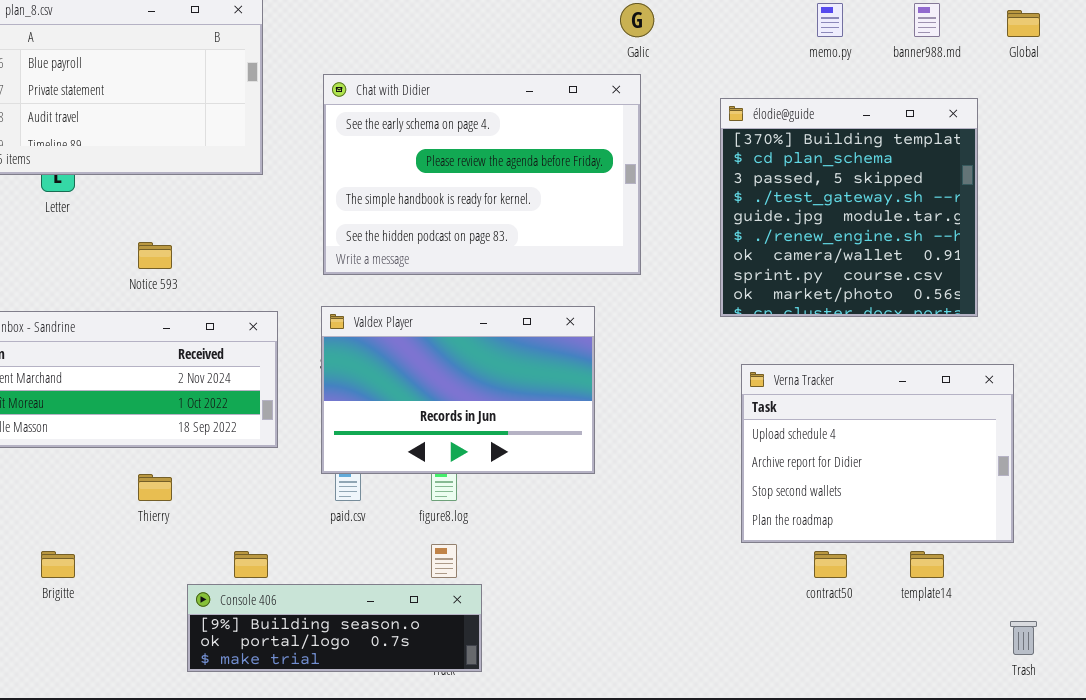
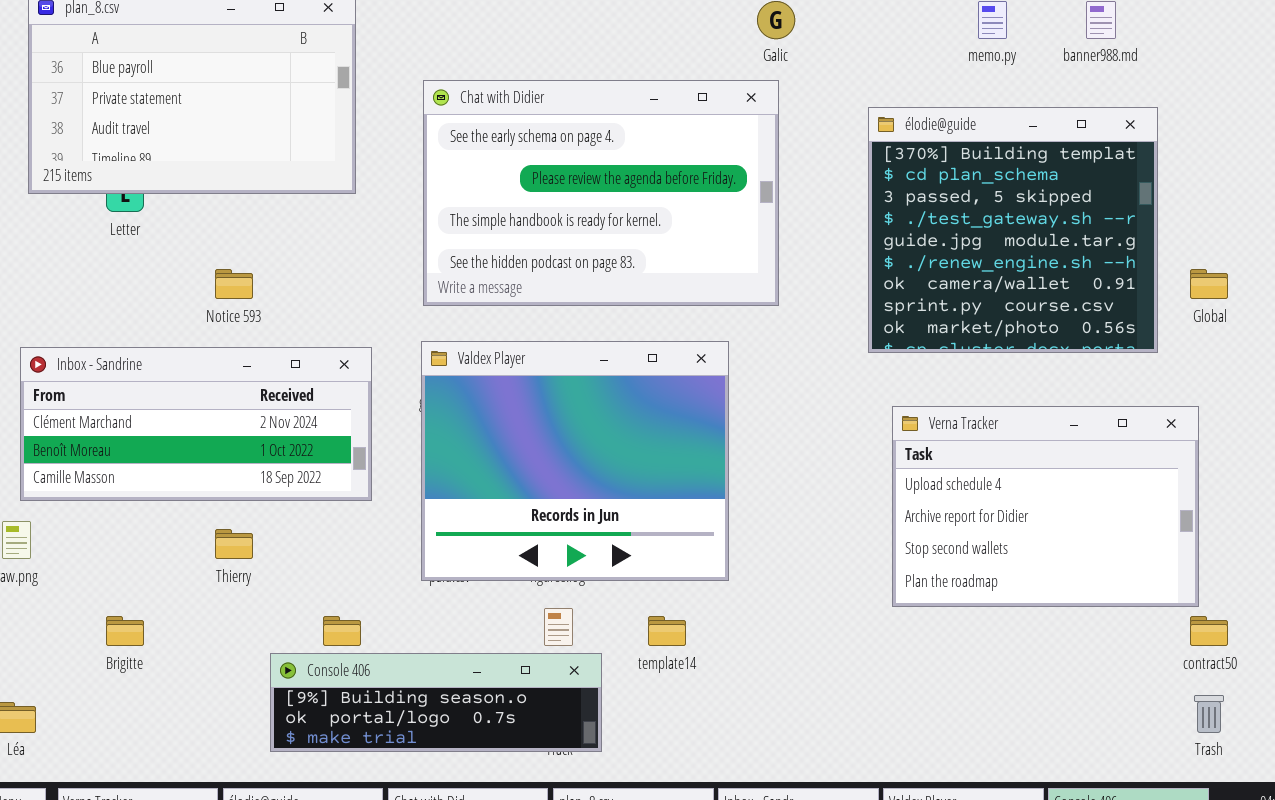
Global: [1007,10,1040,37] -> [1190,269,1228,299], moved
Valdex Player: [321,306,595,474] -> [421,341,729,581], resized
contract50: [814,551,847,578] -> [1190,616,1228,646], moved
template14: [910,551,944,578] -> [648,616,686,646], moved

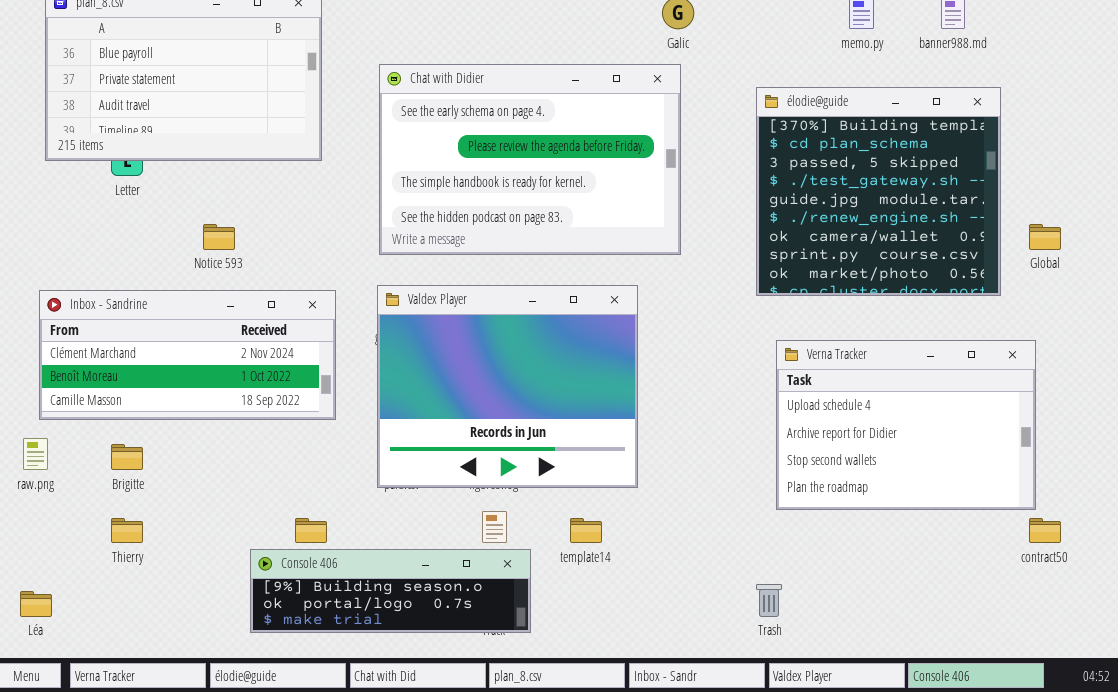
Thierry: [215,529,253,559] -> [111,518,143,543], moved
Brigitte: [106,616,144,646] -> [111,444,143,470], moved
Trash: [1194,695,1224,733] -> [756,584,782,617], moved

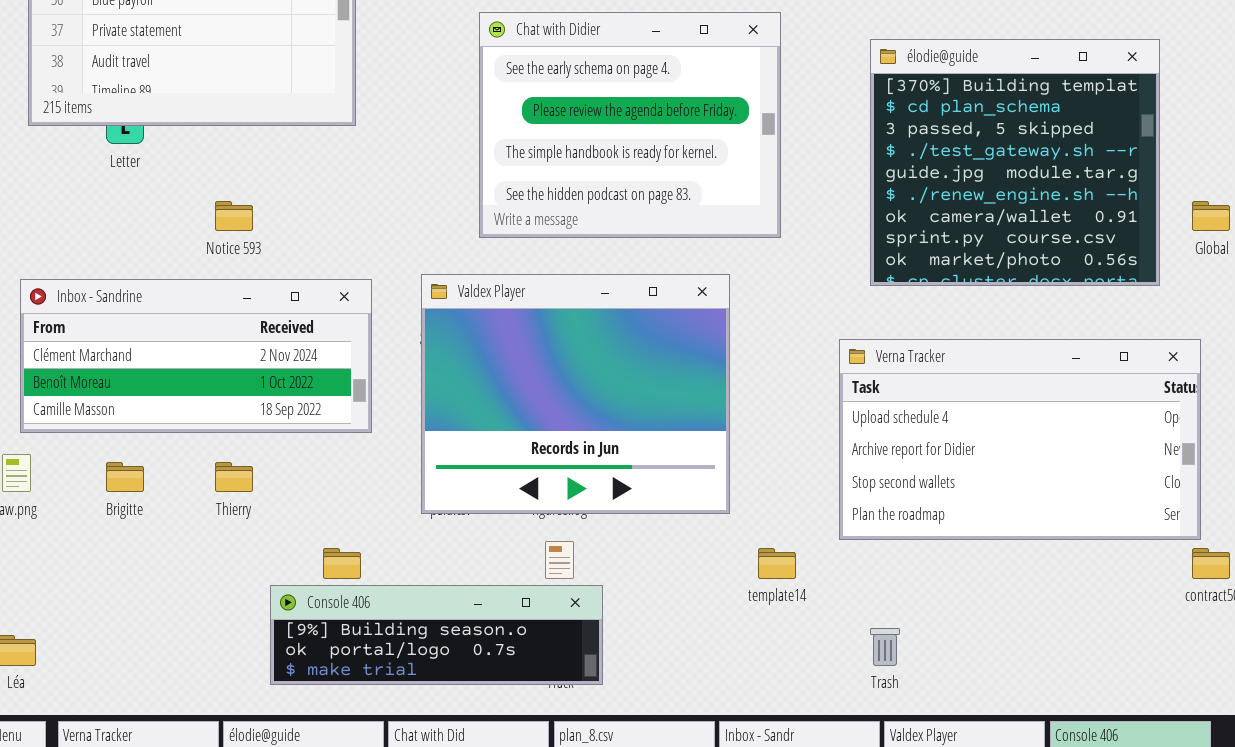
Chat with Didier: [379,64,681,255] -> [479,12,781,238], resized
Verna Tracker: [776,340,1036,510] -> [839,339,1201,540], resized
Thierry: [111,518,143,543] -> [215,462,253,492], moved
template14: [570,518,602,543] -> [758,548,796,579], moved

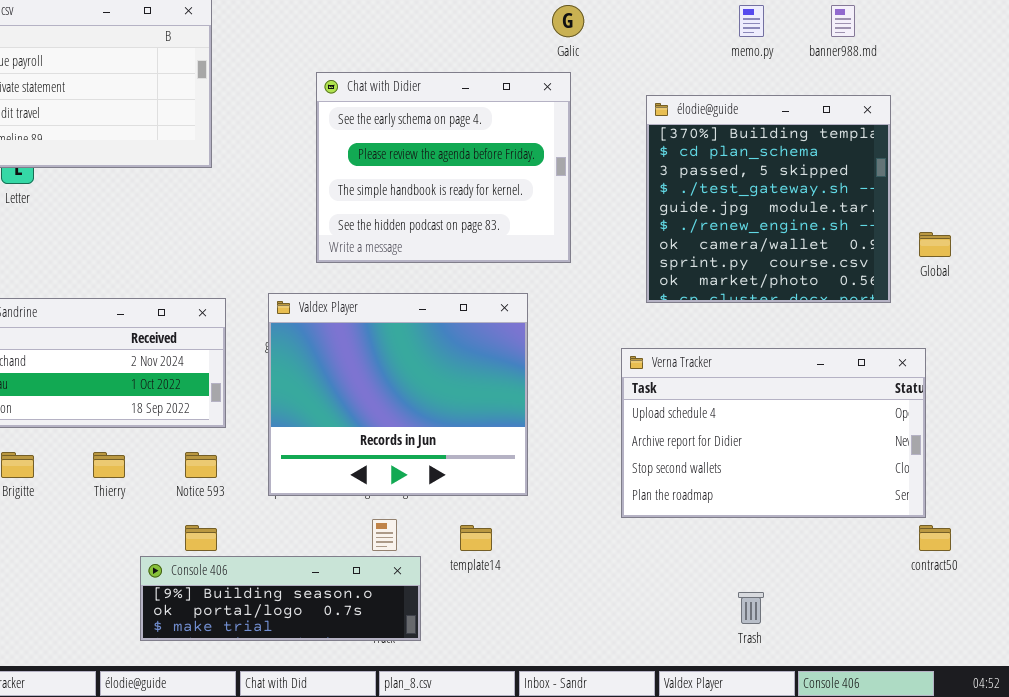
Notice 593: [215,201,253,231] -> [185,452,217,478], moved
template14: [758,548,796,579] -> [460,525,492,551], moved
Trash: [870,628,900,666] -> [738,592,764,624], moved

